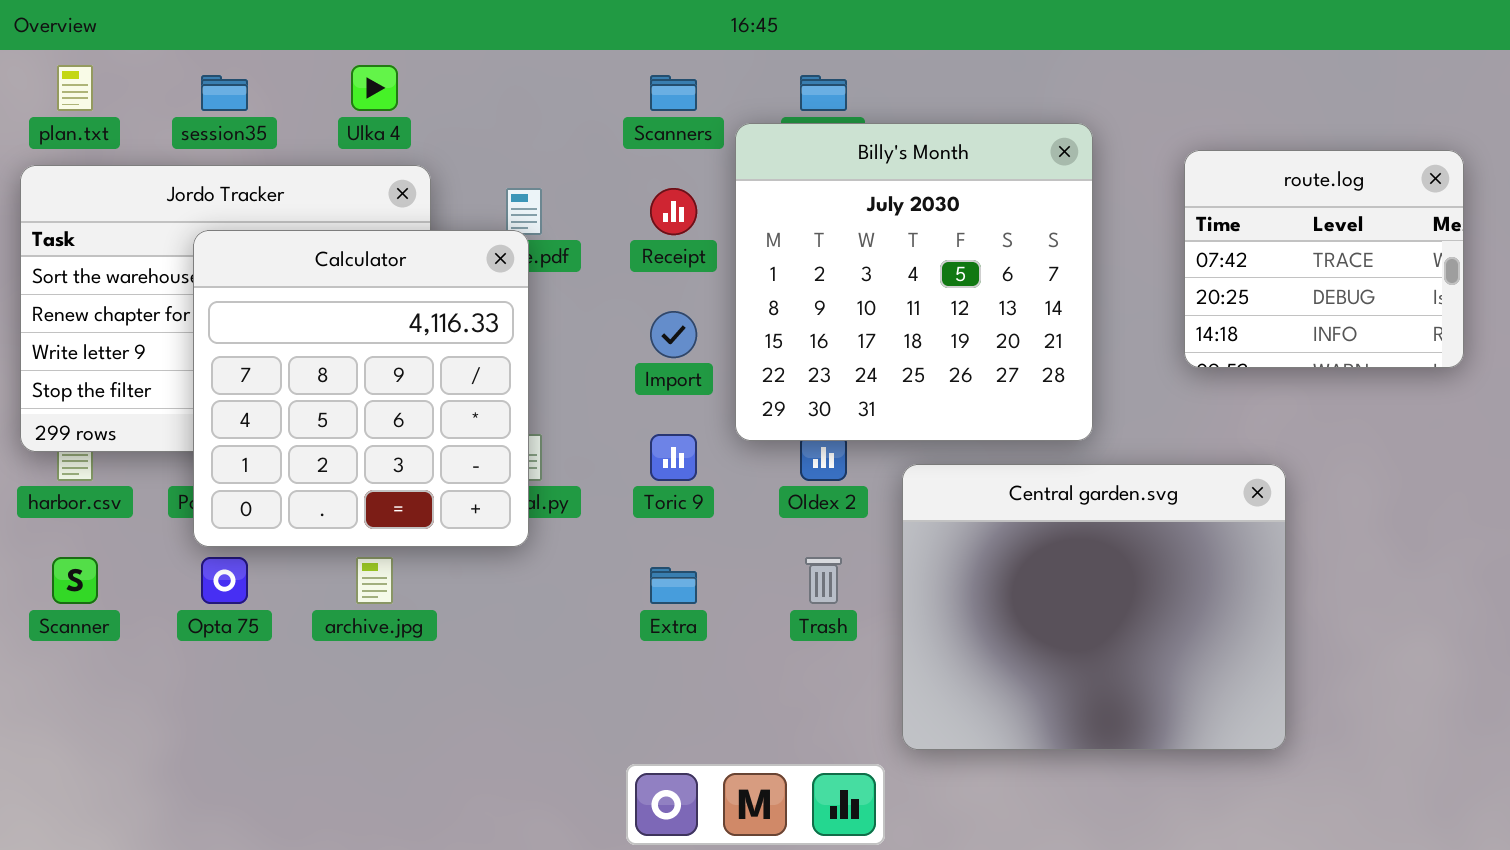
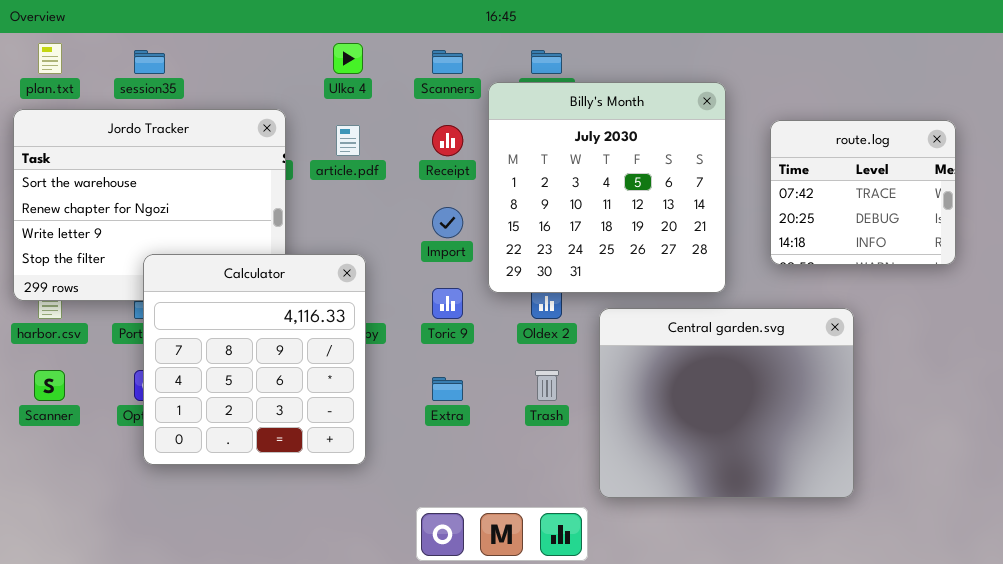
Ulka 4: [351,65,398,111] -> [333,43,363,74], moved
route.log: [1184,150,1464,368] -> [770,120,956,265], moved
Calculator: [193,230,529,547] -> [143,254,366,465], moved

